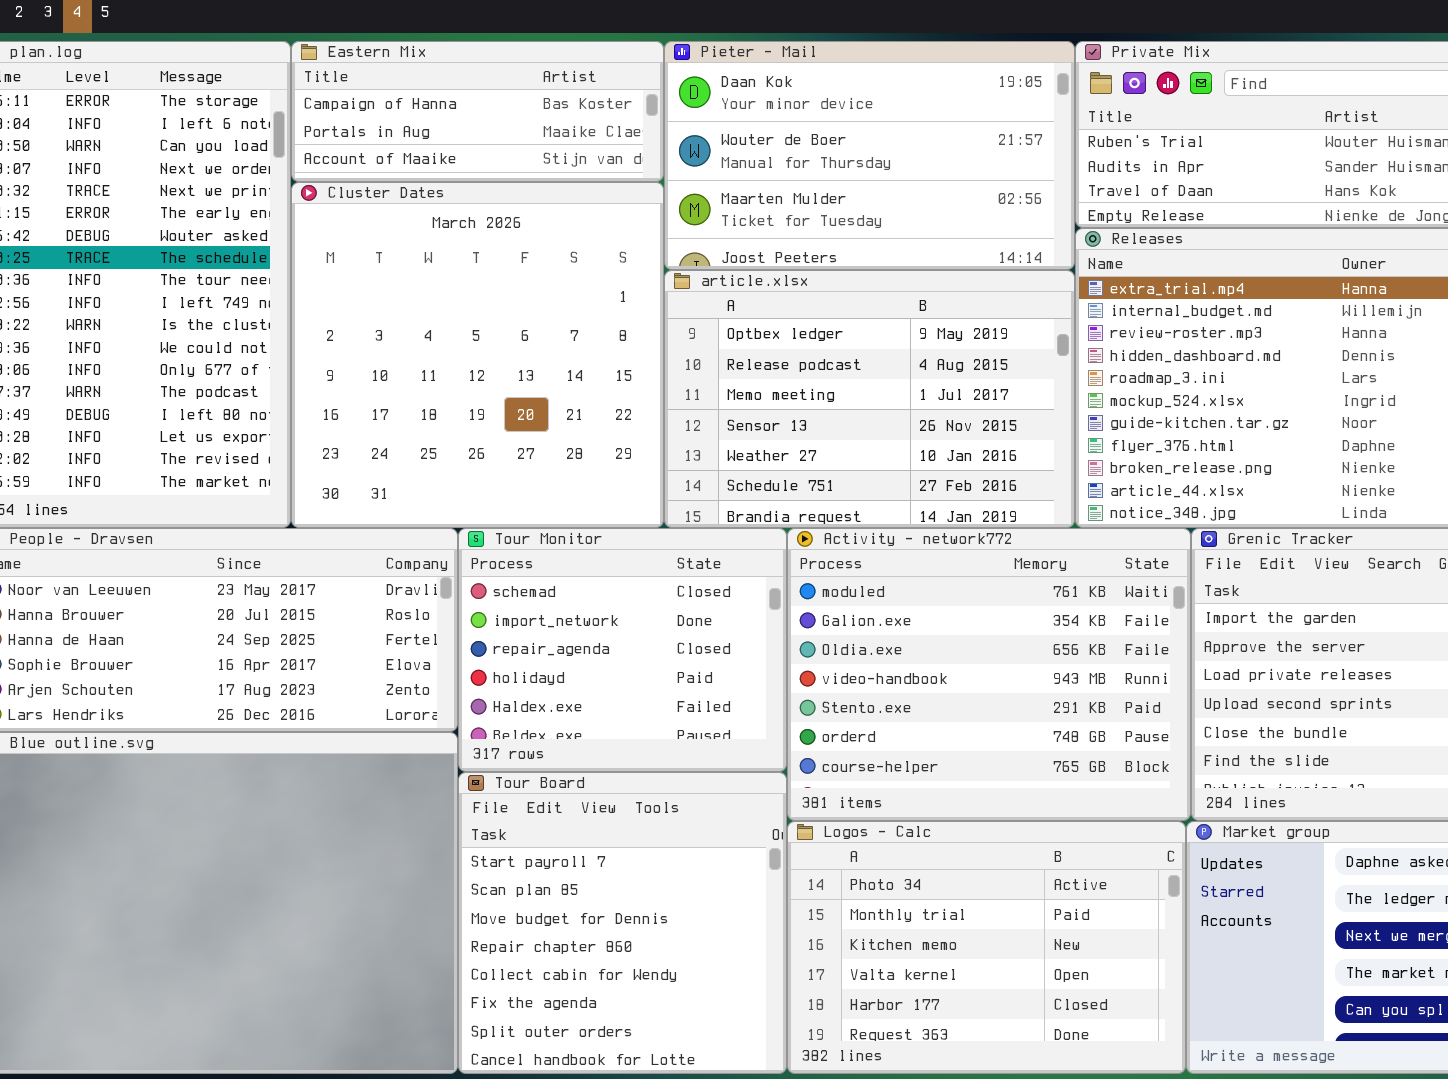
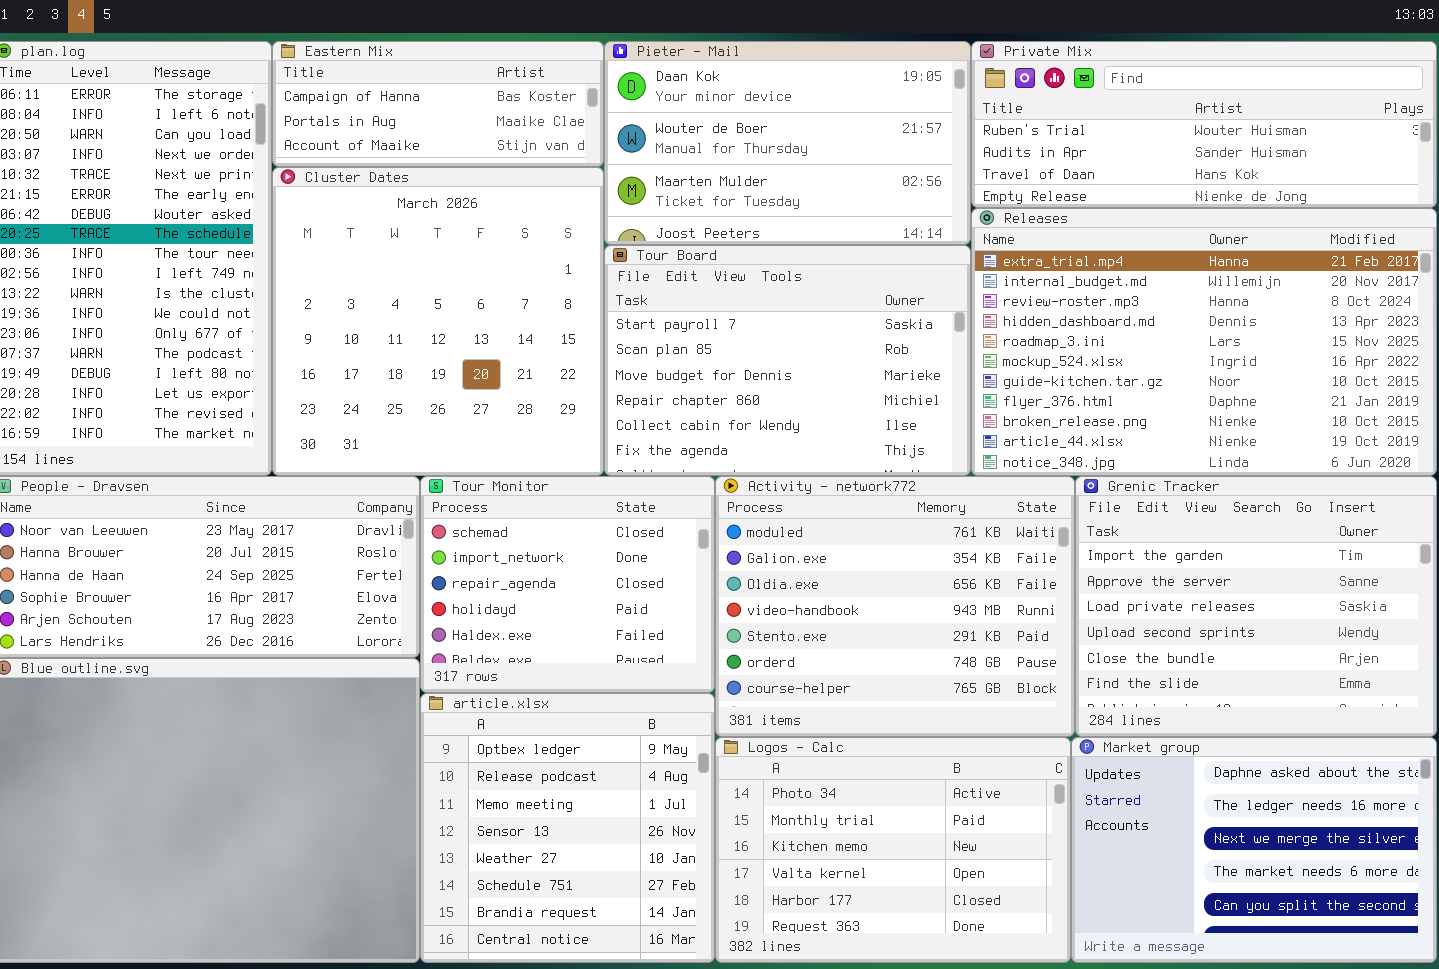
article.xlsx: [664,270,1075,528] -> [420,693,715,963], moved, resized
Tour Board: [458,772,787,1074] -> [604,245,971,476], moved, resized

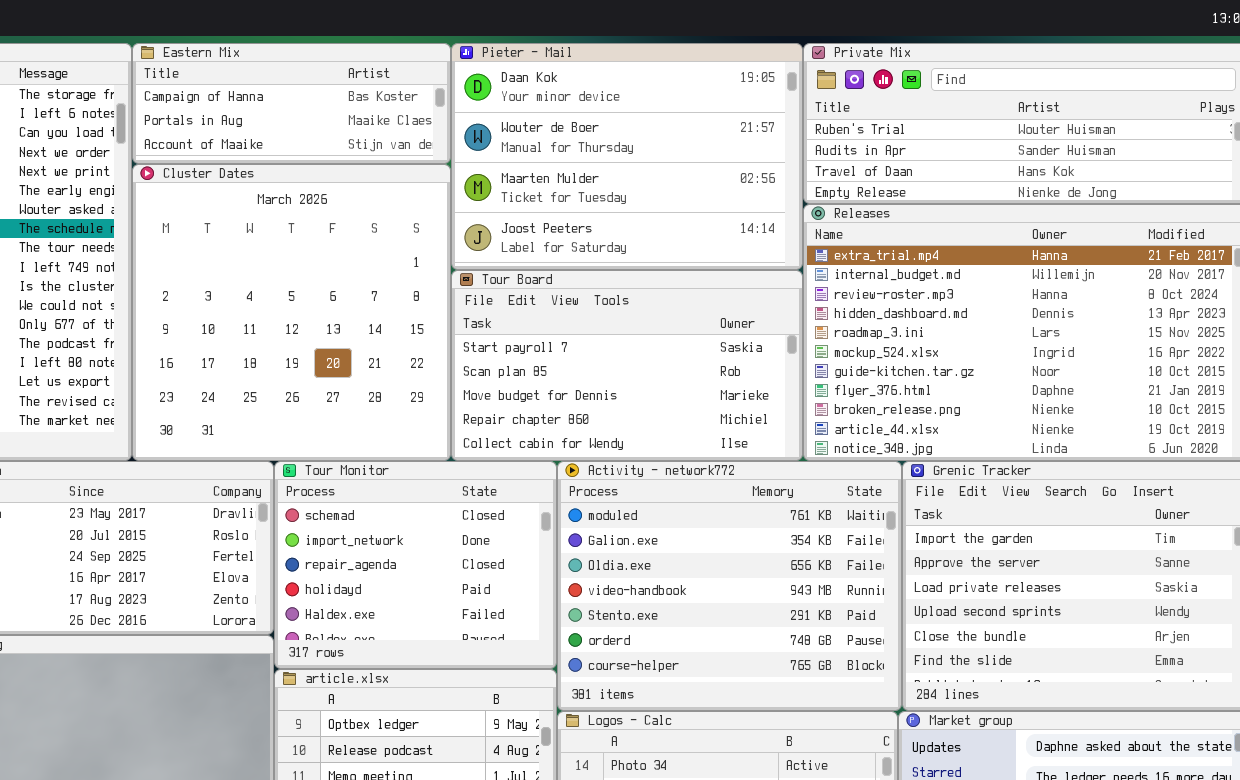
Pieter - Mail: [604,41,971,245] -> [451,43,803,270], resized
Tour Board: [604,245,971,476] -> [451,270,803,461], resized

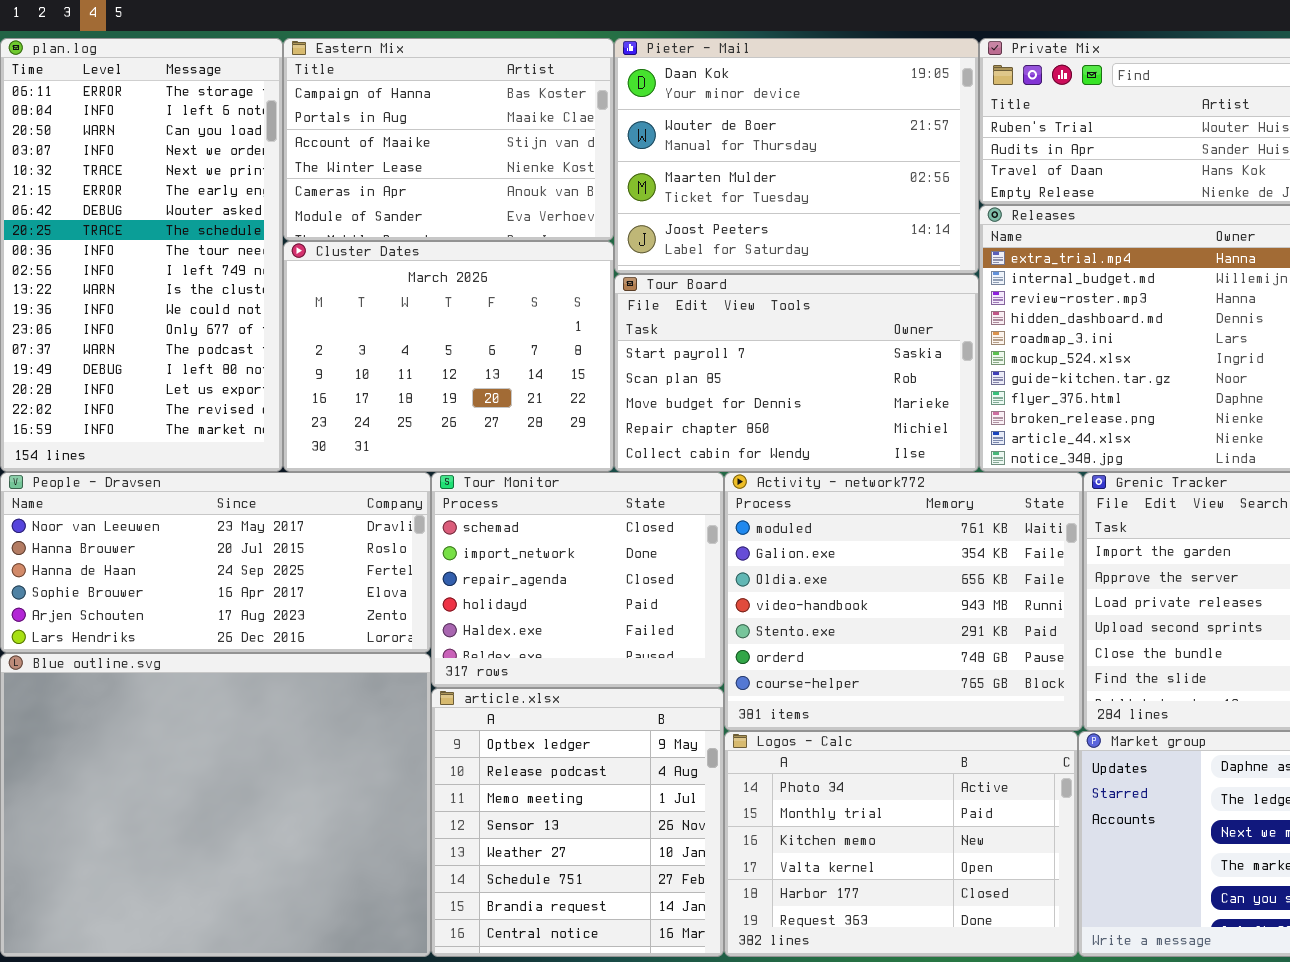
Eastern Mix: [132,43,451,164] -> [283,38,614,241], resized
Cluster Dates: [132,164,451,461] -> [283,241,614,472], resized

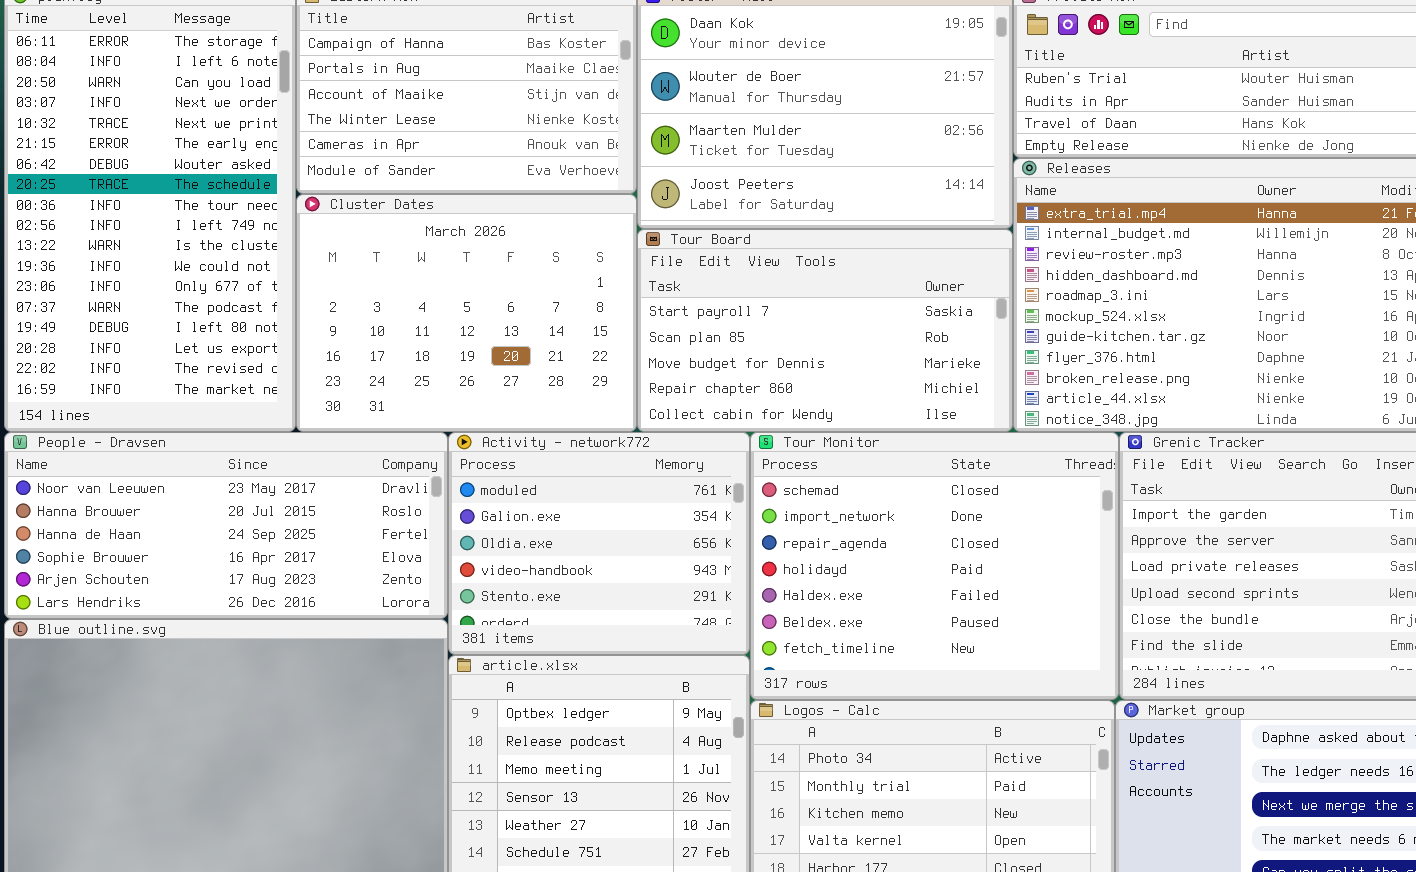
Tour Monitor: [431,472,724,688] -> [750,432,1119,700], moved, resized
Activity - network772: [724,472,1083,731] -> [448,432,750,655], moved, resized

